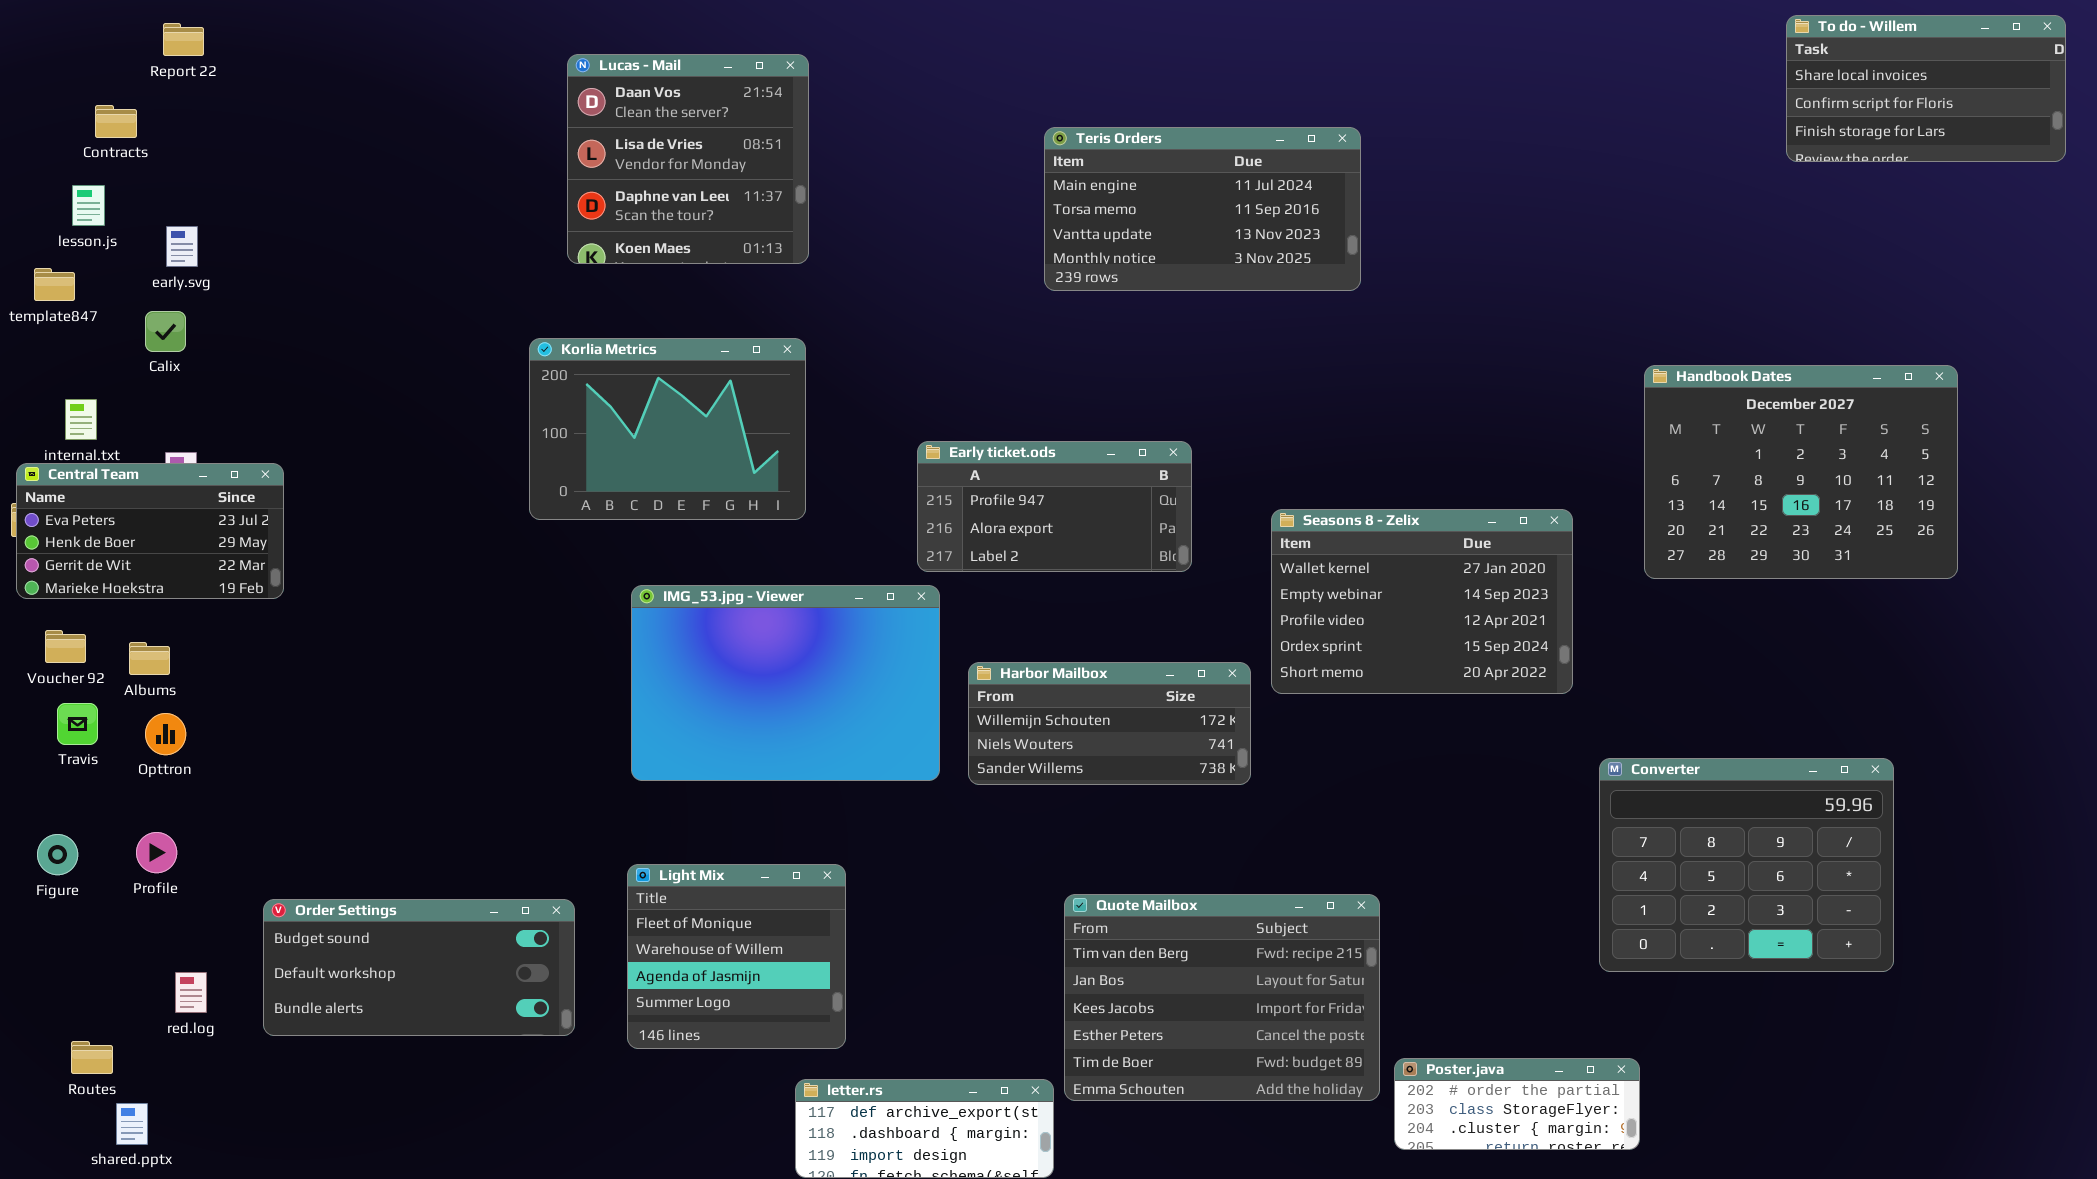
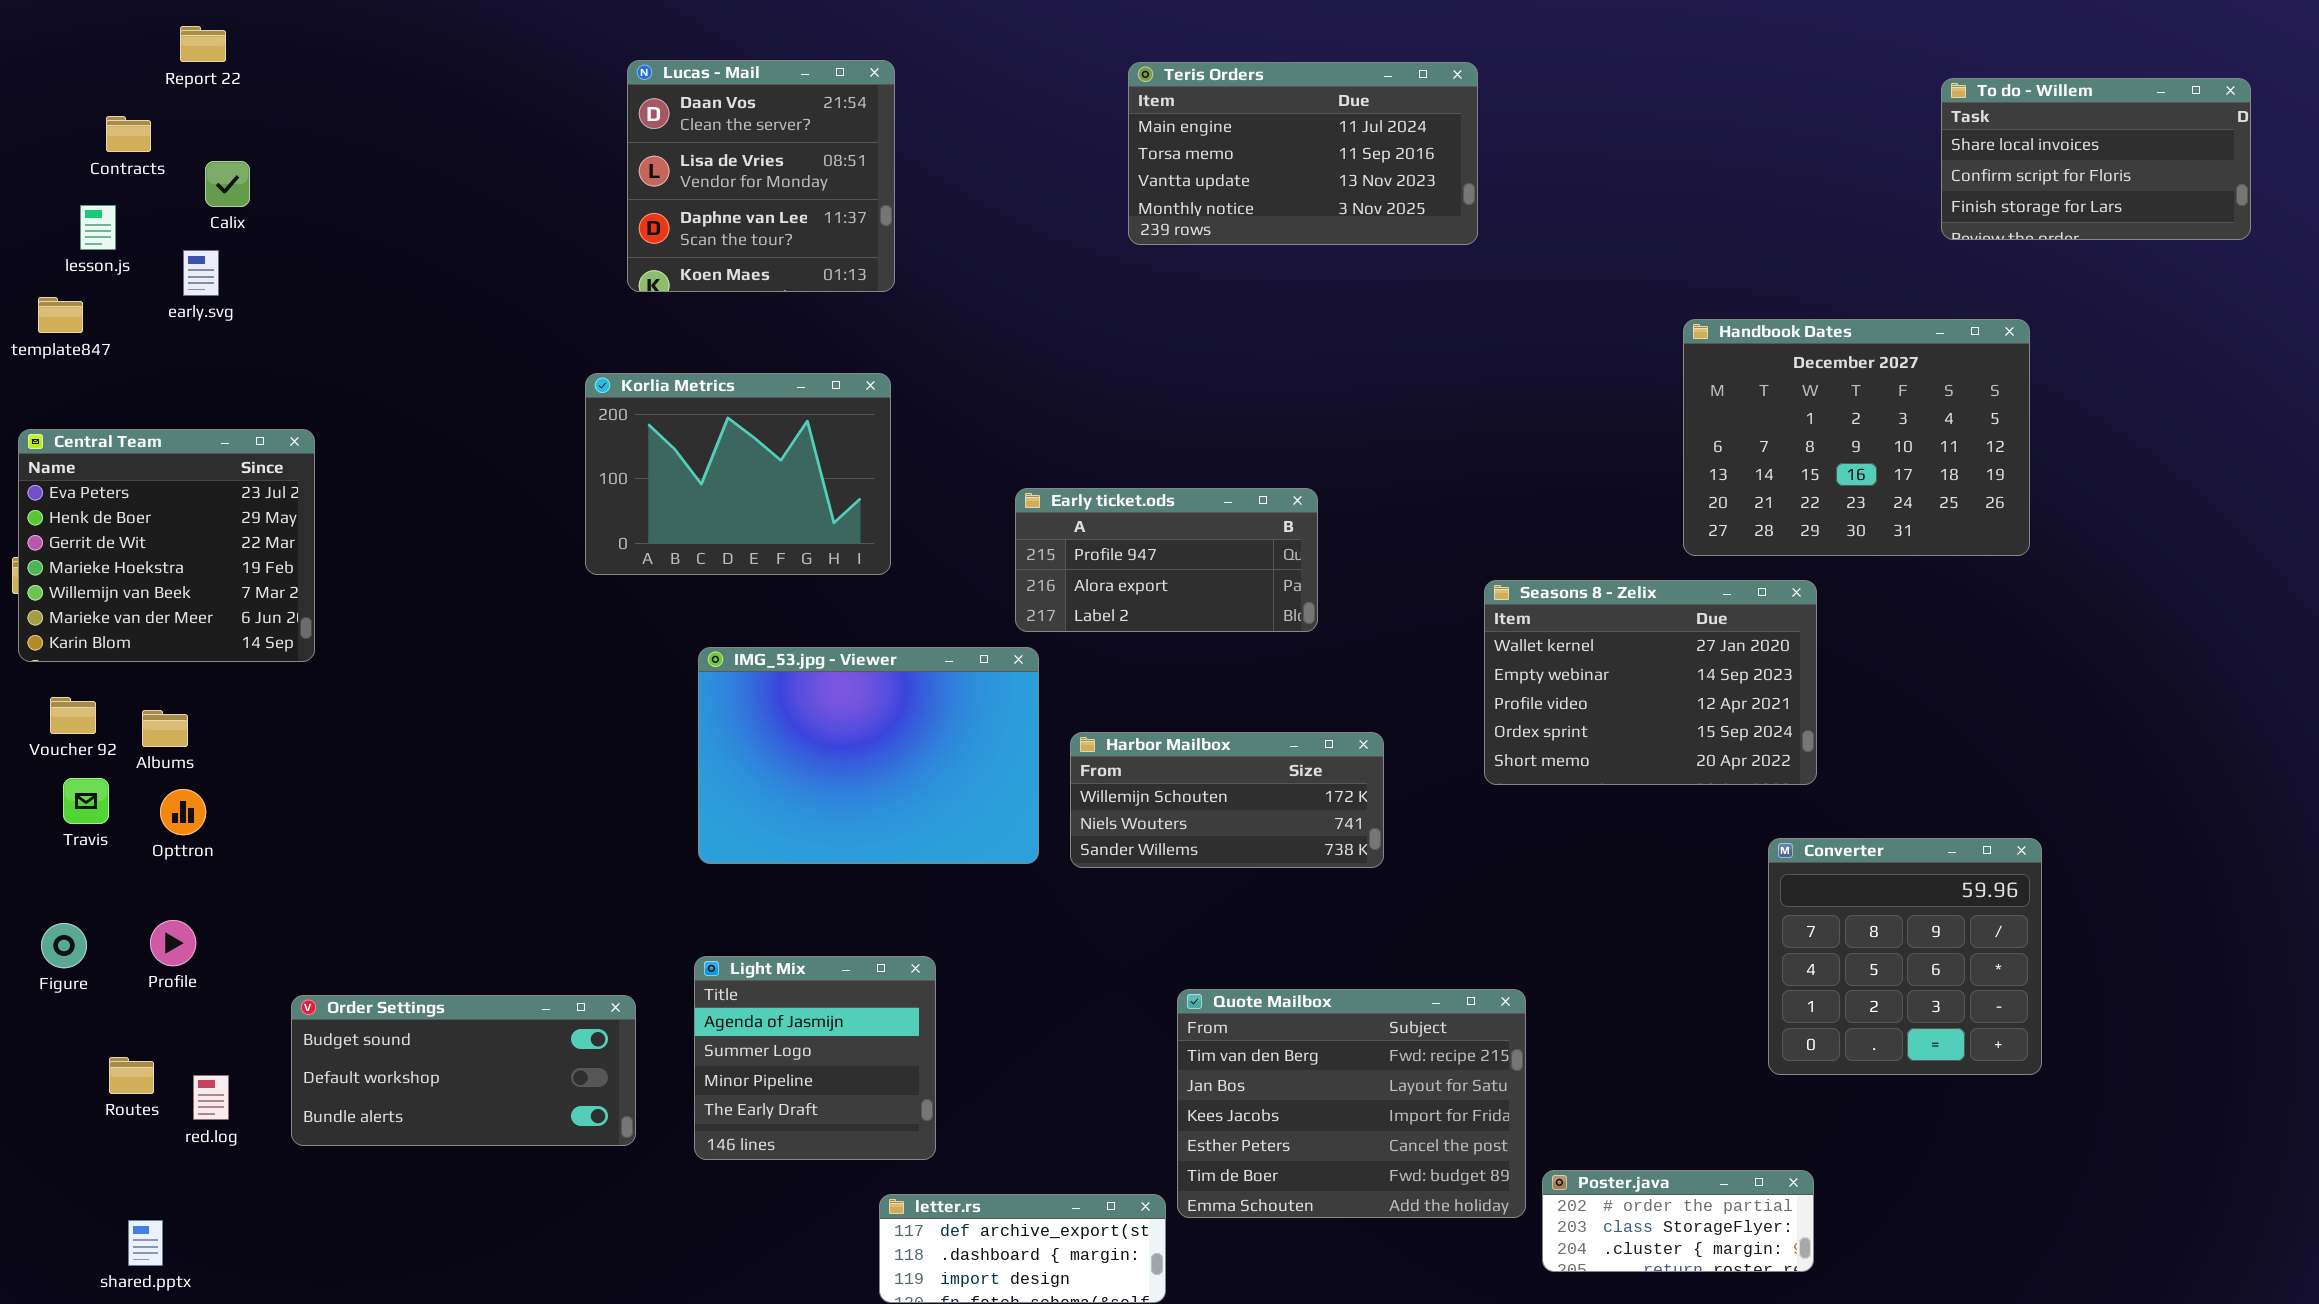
To do - Willem: [1786,15,2066,162] -> [1941,78,2251,240], moved
Teris Orders: [1044,127,1361,291] -> [1128,62,1478,245], moved
Calix: [145,311,186,352] -> [205,161,250,207], moved
Handbook Dates: [1644,365,1958,579] -> [1683,319,2030,556], moved
Central Team: [16,463,284,599] -> [18,429,315,662], resized
Seasons 8 - Zelix: [1271,509,1573,694] -> [1484,580,1817,785], moved
Converter: [1599,758,1894,972] -> [1768,838,2042,1075], resized
Light Mix: [627,864,846,1049] -> [694,956,936,1160], scrolled down 2 rows
Routes: [71,1041,113,1074] -> [109,1057,154,1094], moved

